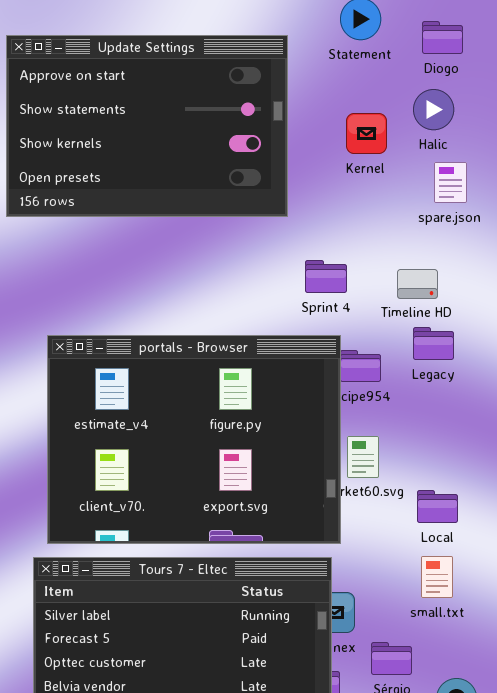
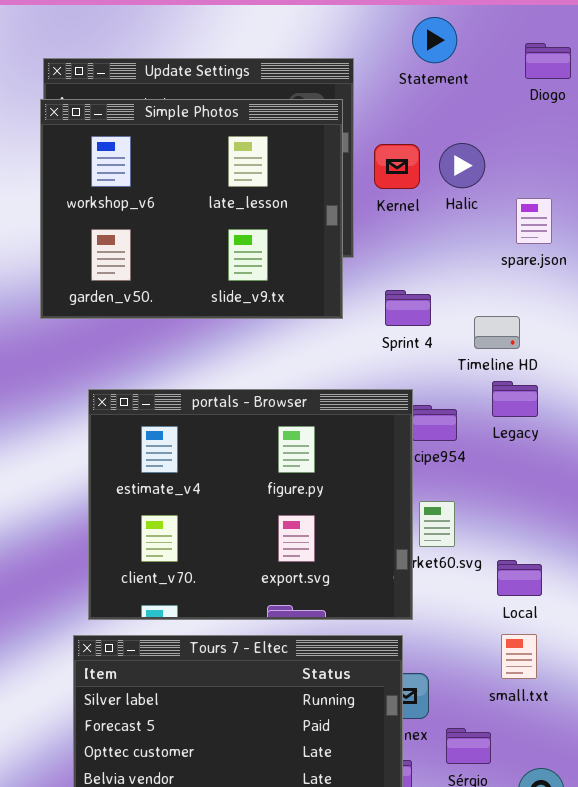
Diogo: [422,21,463,54] -> [525,43,571,79], moved
Simple Photos: none -> [40,99,343,319], opened
Halic: [413,89,454,130] -> [439,143,485,188], moved
Kernel: [346,113,387,154] -> [374,144,420,189], moved
Sprint 4: [305,260,347,293] -> [385,290,431,326], moved

